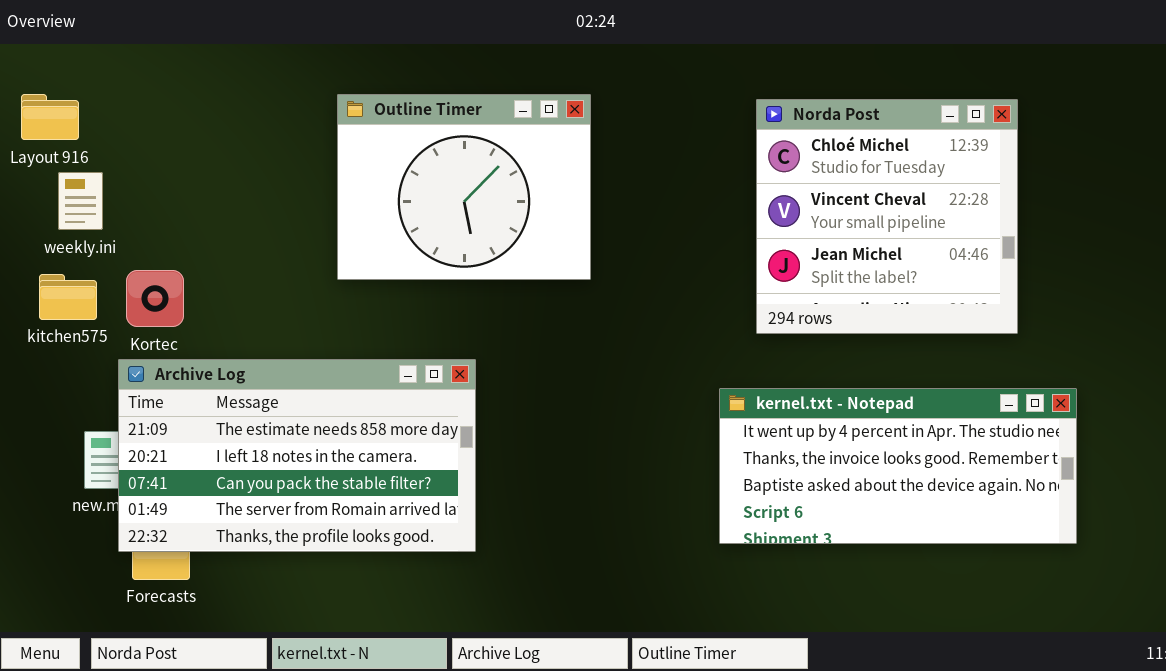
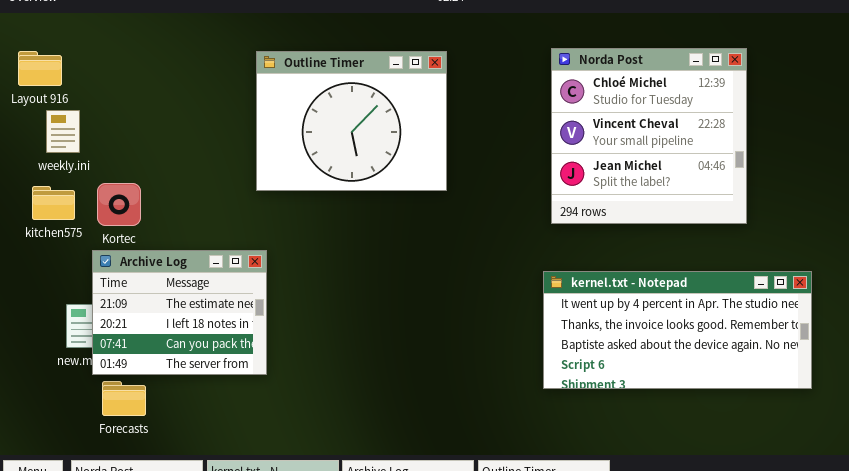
Norda Post: [756,99,1018,334] -> [551,48,747,224], moved
Archive Log: [118,359,476,552] -> [92,250,267,375], resized

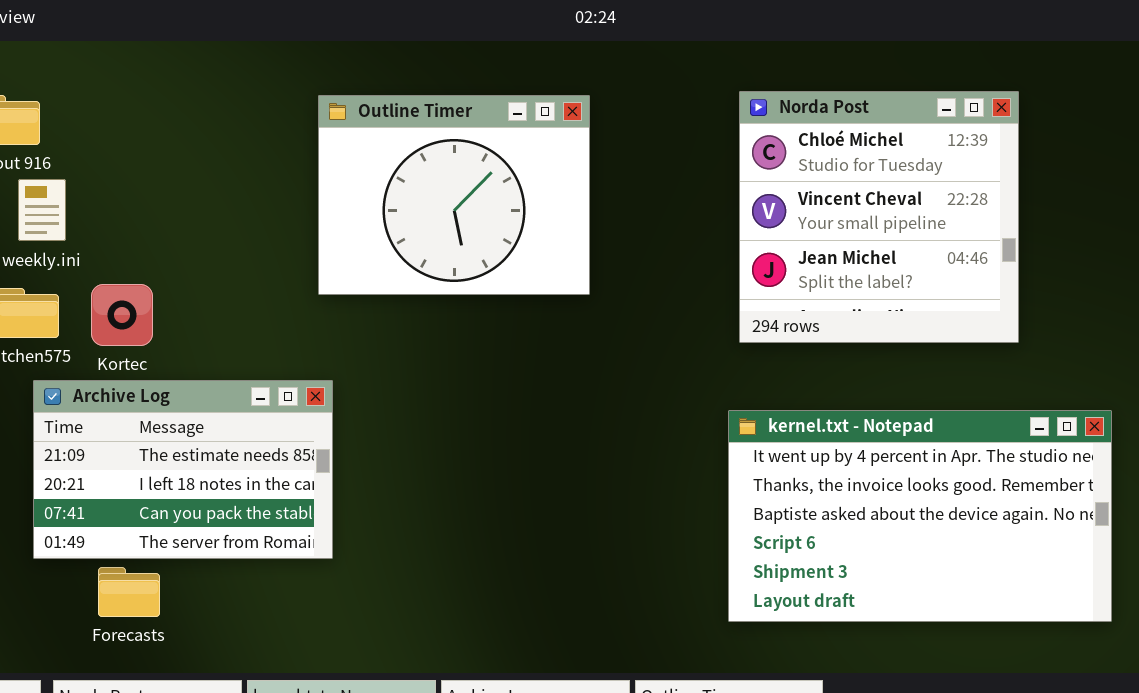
Archive Log: [92,250,267,375] -> [33,380,333,559], resized
kernel.txt - Notepad: [543,271,812,389] -> [728,410,1112,622], resized

